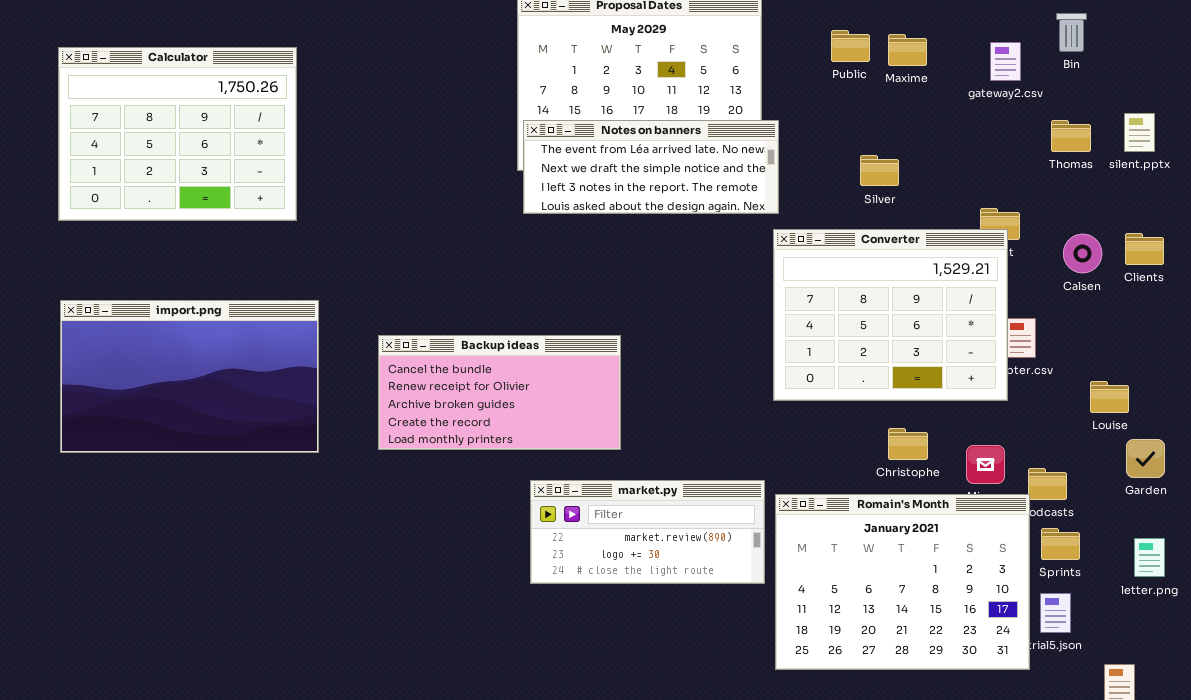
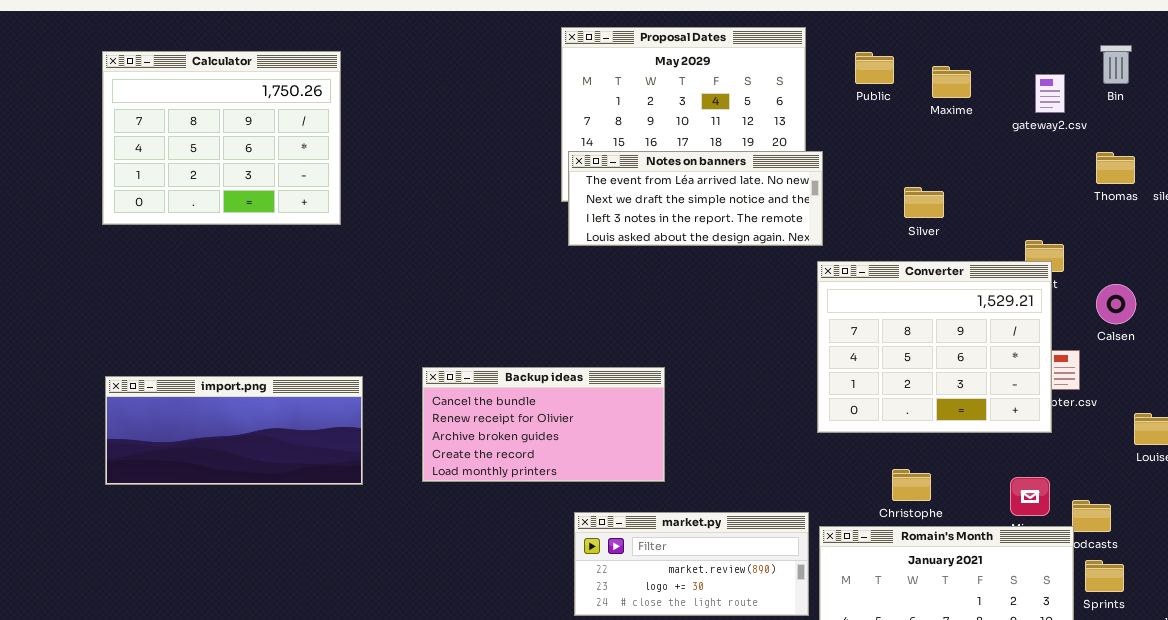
Public: [831,30,870,62] -> [855,52,894,84], moved
Calculator: [58,47,297,221] -> [102,51,341,225], moved
Calsen: [1063,234,1102,273] -> [1096,284,1136,324], moved
import.png: [60,300,319,453] -> [105,376,363,485], resized
Christophe: [888,428,928,460] -> [892,469,931,501], moved

